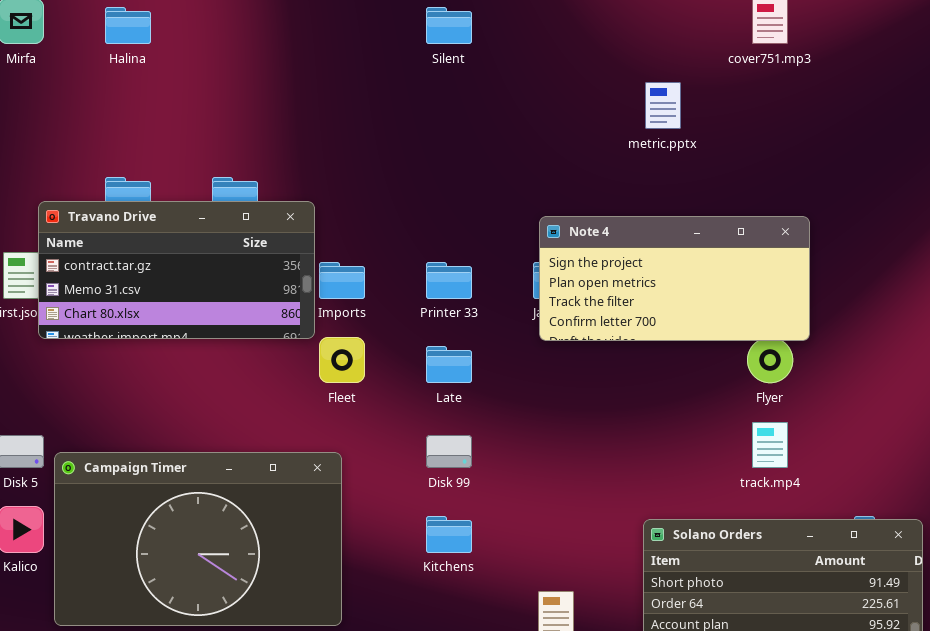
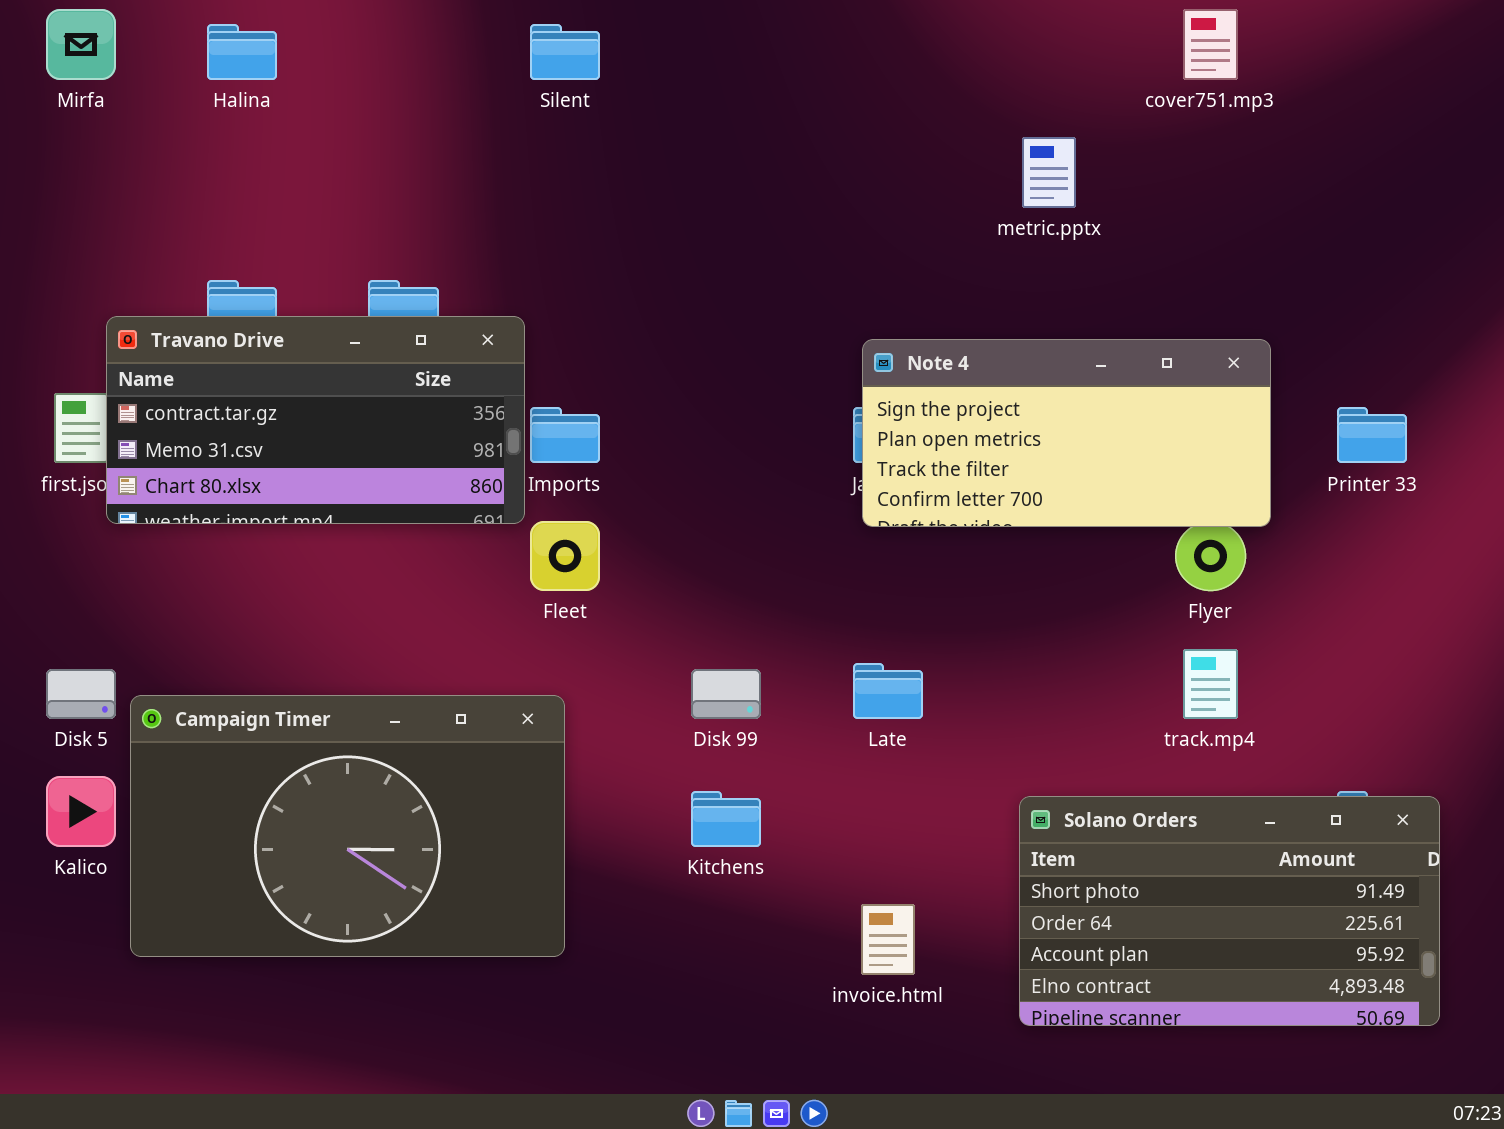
Silent: [426,7,472,44] -> [530,24,600,80], moved
Printer 33: [426,262,472,299] -> [1337,407,1407,463], moved
Late: [426,346,472,383] -> [853,663,923,719], moved

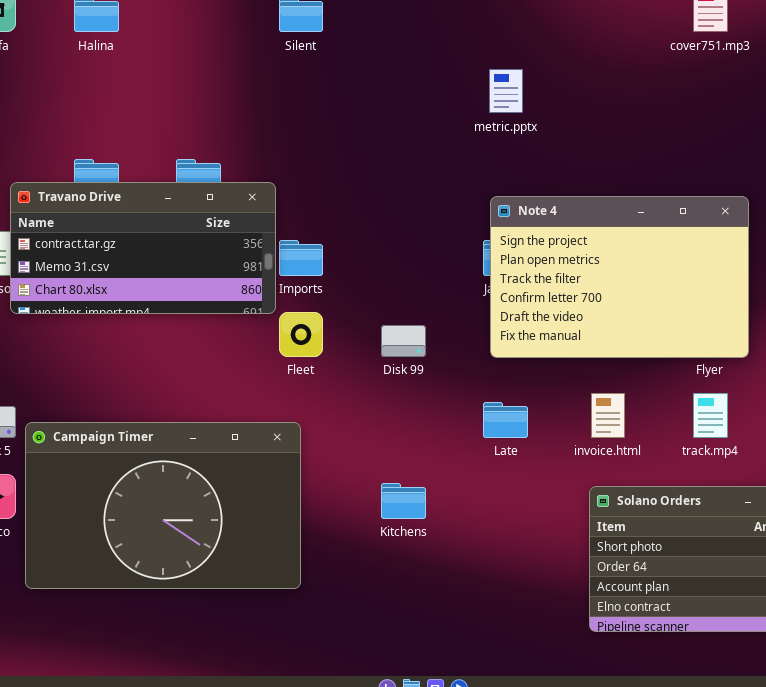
metric.pptx: [1022,137,1076,208] -> [489,69,523,113], moved
Note 4: [862,339,1271,527] -> [490,196,749,358], resized
Disk 99: [691,669,761,719] -> [381,325,426,357], moved
invoice.html: [861,904,915,975] -> [591,393,625,438], moved

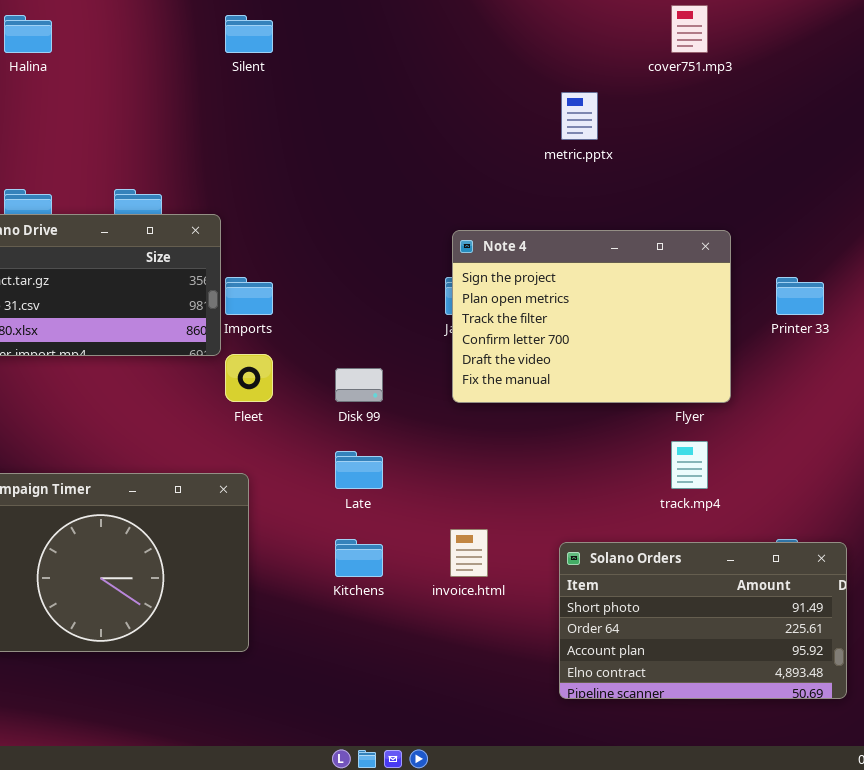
metric.pptx: [489,69,523,113] -> [561,92,598,140], moved
invoice.html: [591,393,625,438] -> [450,529,488,577], moved
Late: [483,402,528,438] -> [335,451,383,489], moved

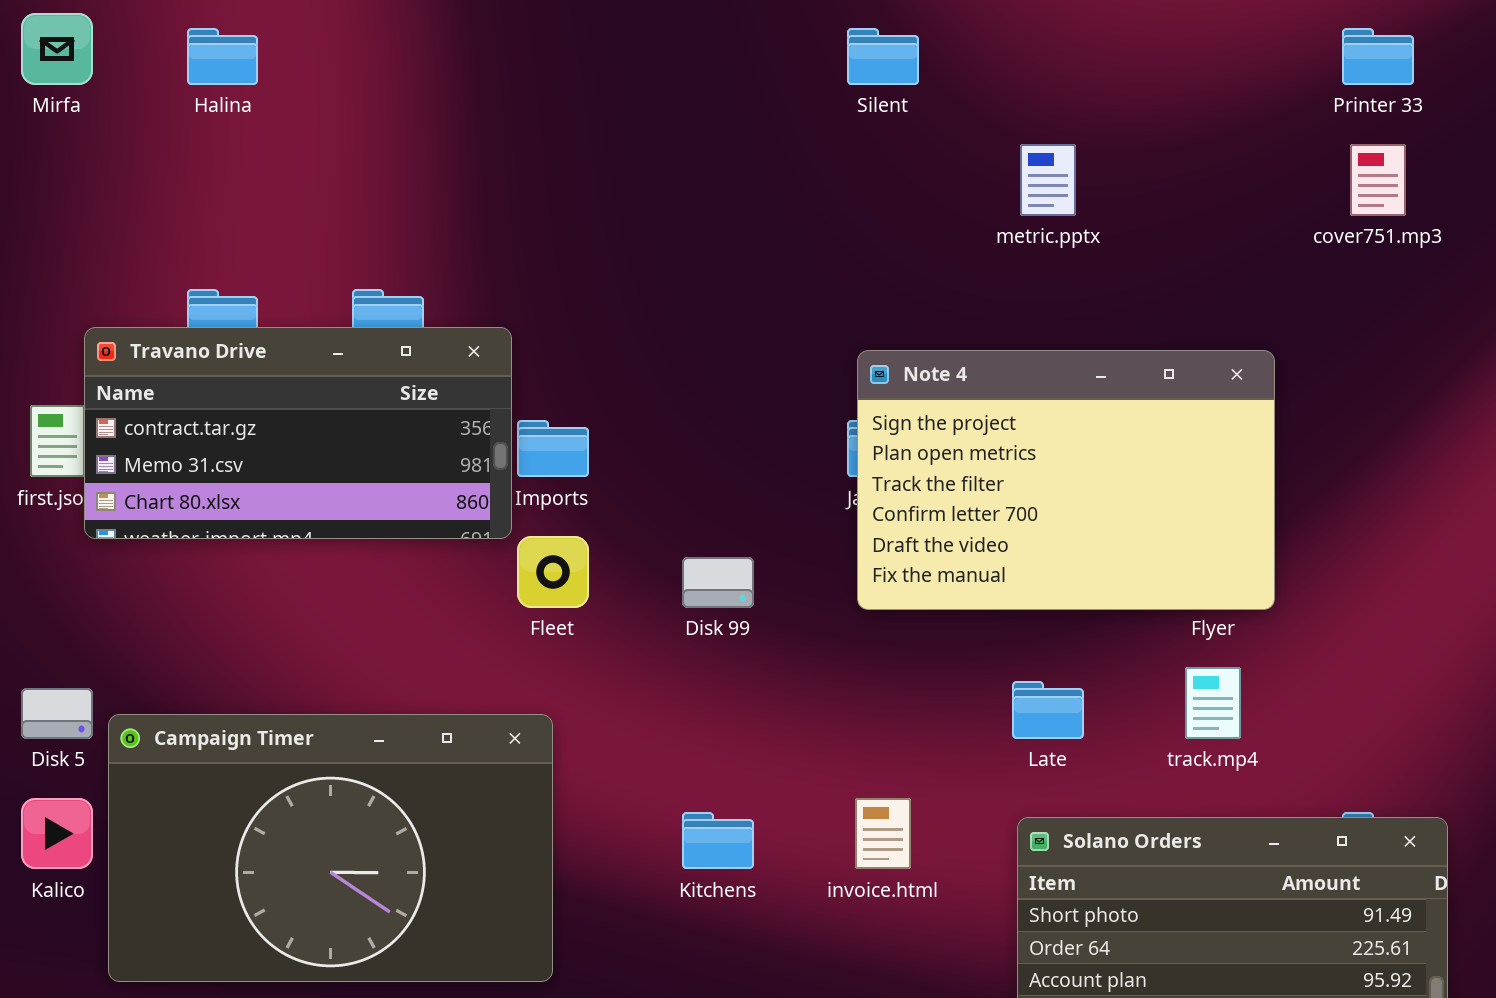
cover751.mp3: [671,5,708,53] -> [1350,144,1406,216], moved
Silent: [225,15,273,53] -> [847,28,919,85], moved
Printer 33: [776,277,824,315] -> [1342,28,1414,85], moved
Late: [335,451,383,489] -> [1012,681,1084,739], moved

